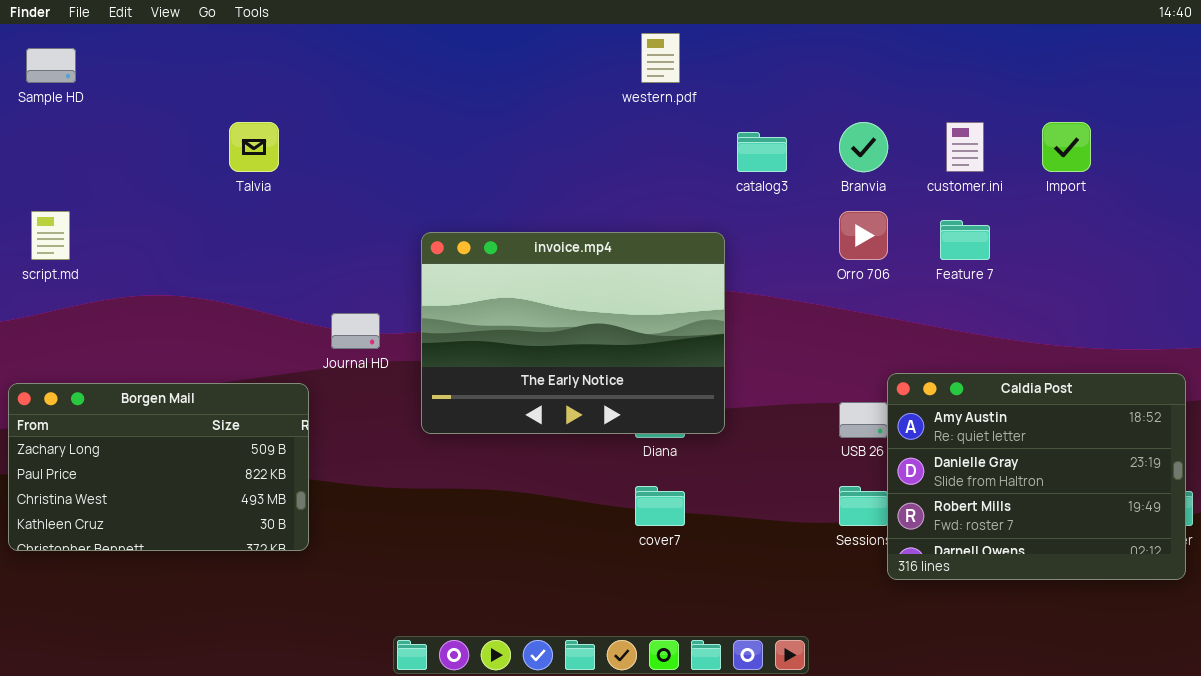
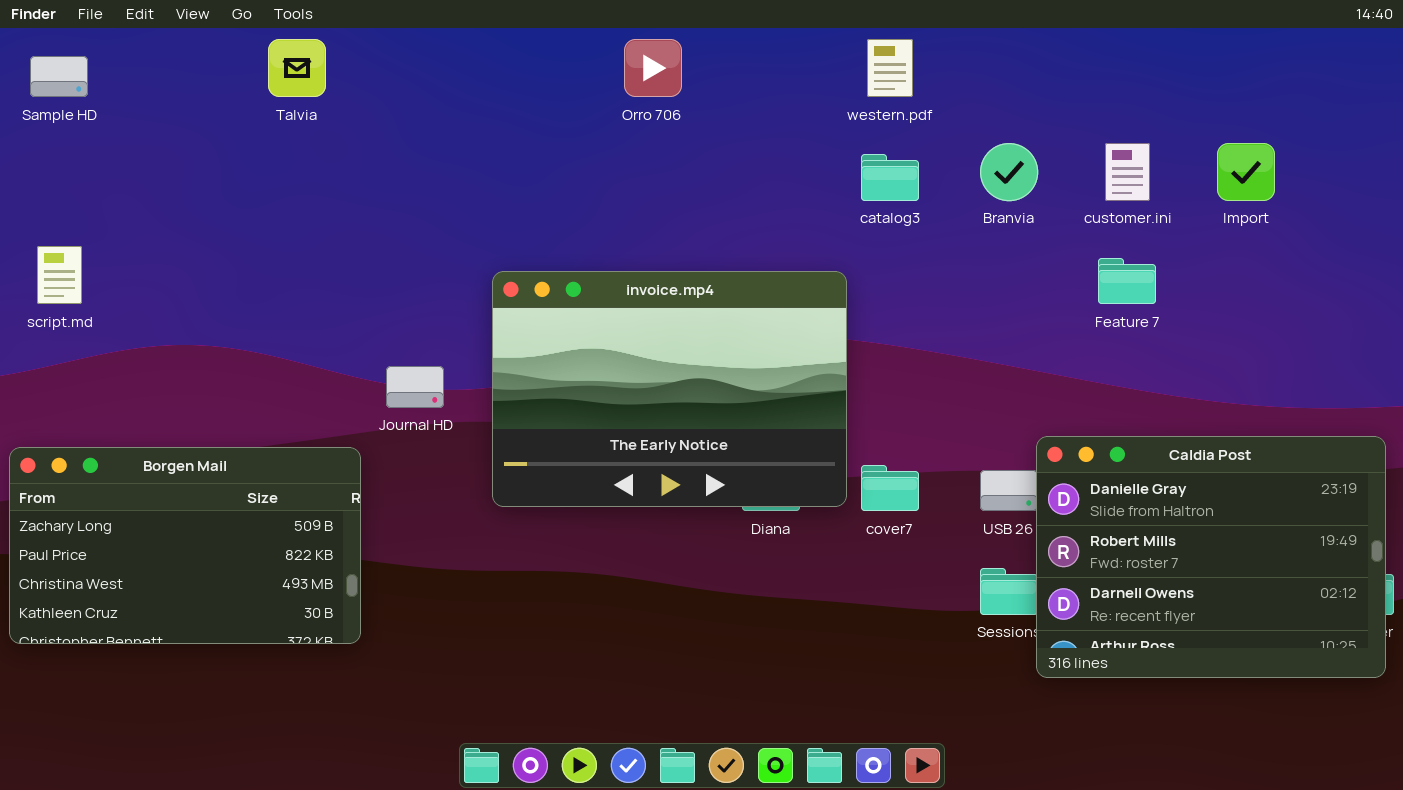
western.pdf: [641,33,680,83] -> [867,39,913,97], moved
Talvia: [229,122,279,172] -> [268,39,326,97], moved
Orro 706: [839,211,888,260] -> [624,39,682,97], moved
Caldia Post: [887,373,1186,580] -> [1036,436,1386,678], scrolled down 1 row
cover7: [635,486,685,526] -> [861,465,919,511], moved

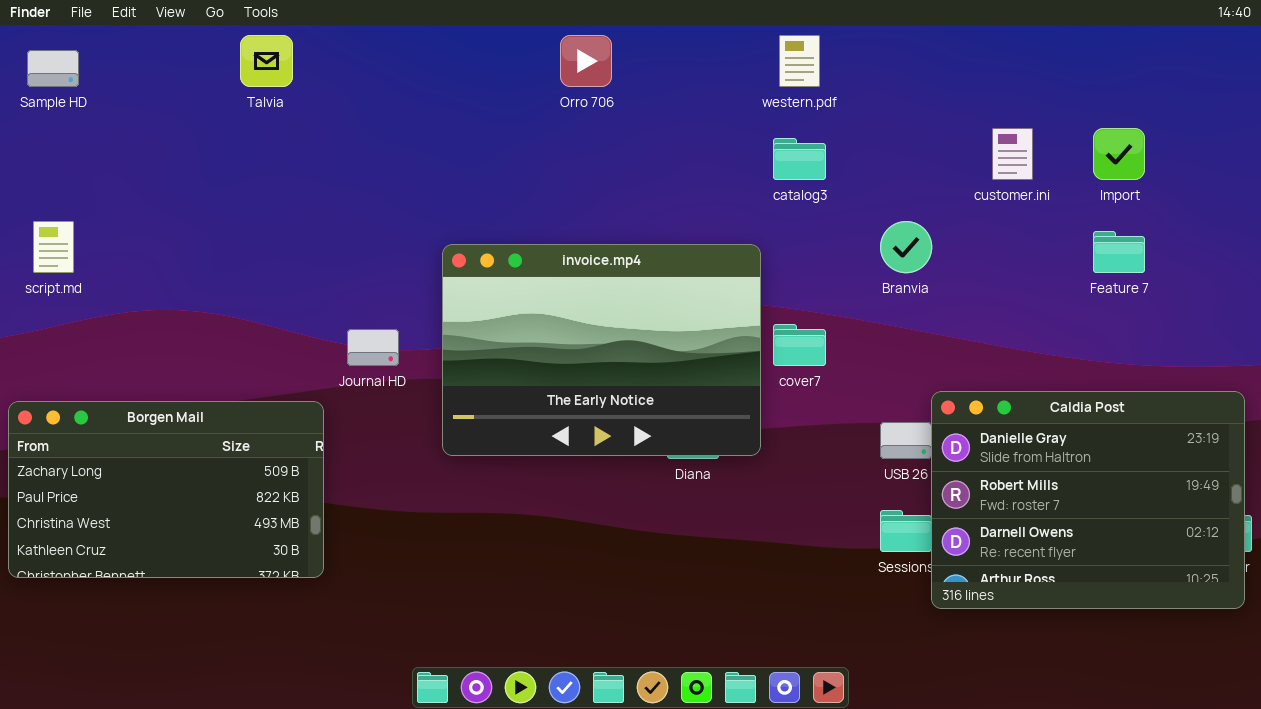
Branvia: [980,143,1038,201] -> [880,221,932,273], moved
Feature 7: [1098,258,1156,304] -> [1093,231,1145,273], moved
cover7: [861,465,919,511] -> [773,324,826,366], moved

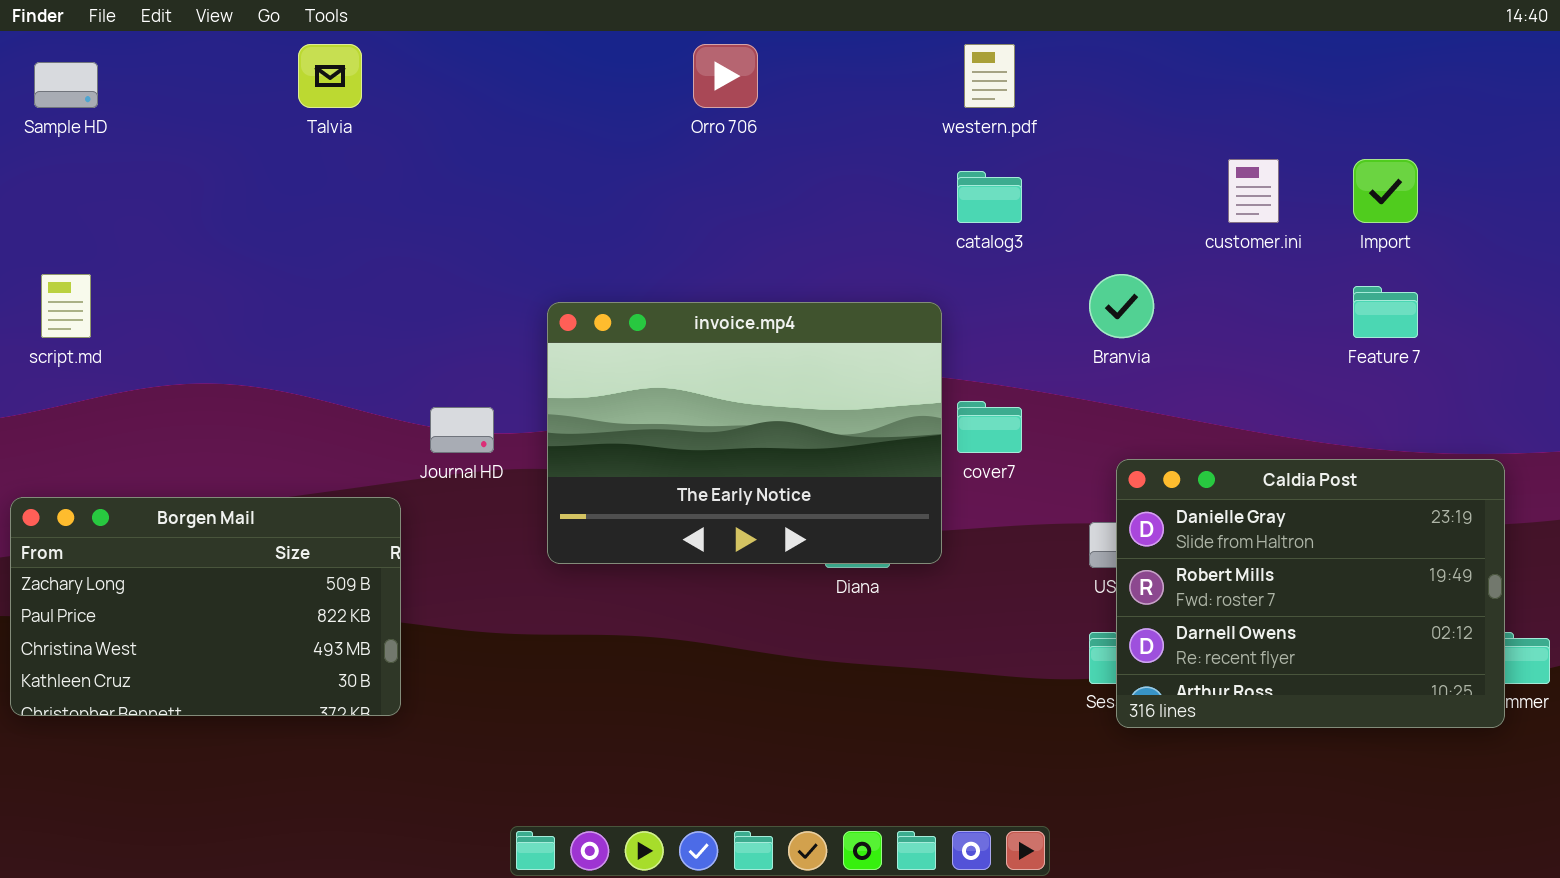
Caldia Post: [931,391,1245,609] -> [1116,459,1505,728], moved

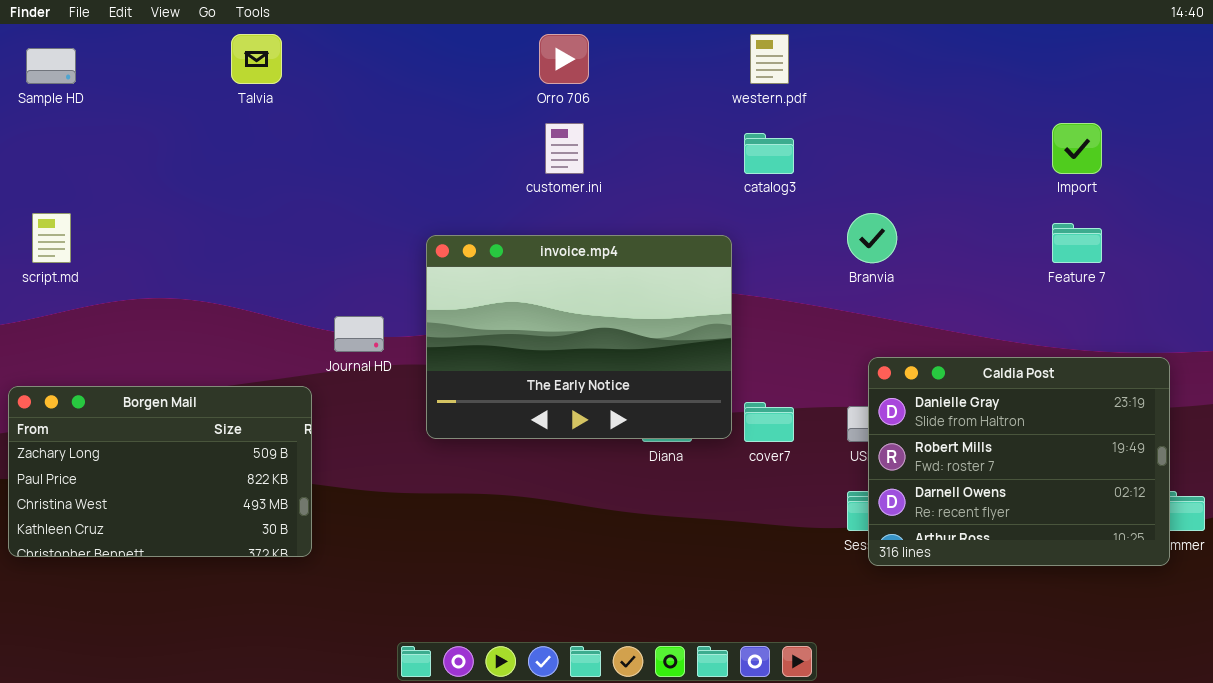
customer.ini: [1228,159,1279,223] -> [545,123,584,174], moved
cover7: [957,401,1022,453] -> [744,402,794,442], moved

